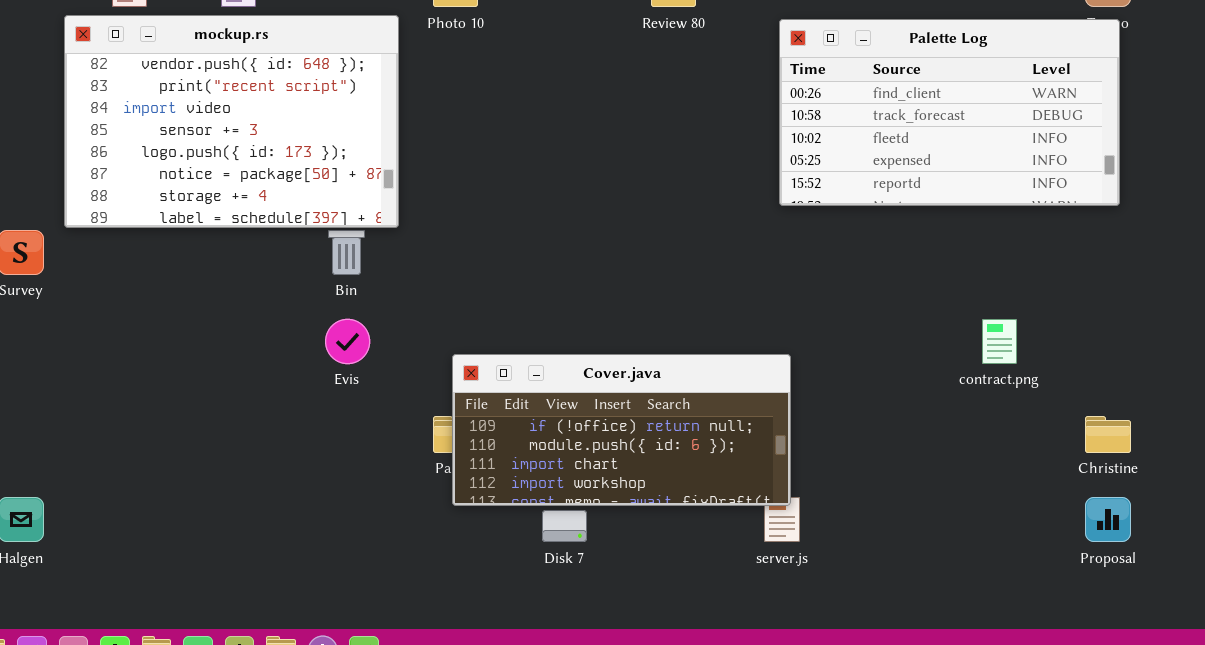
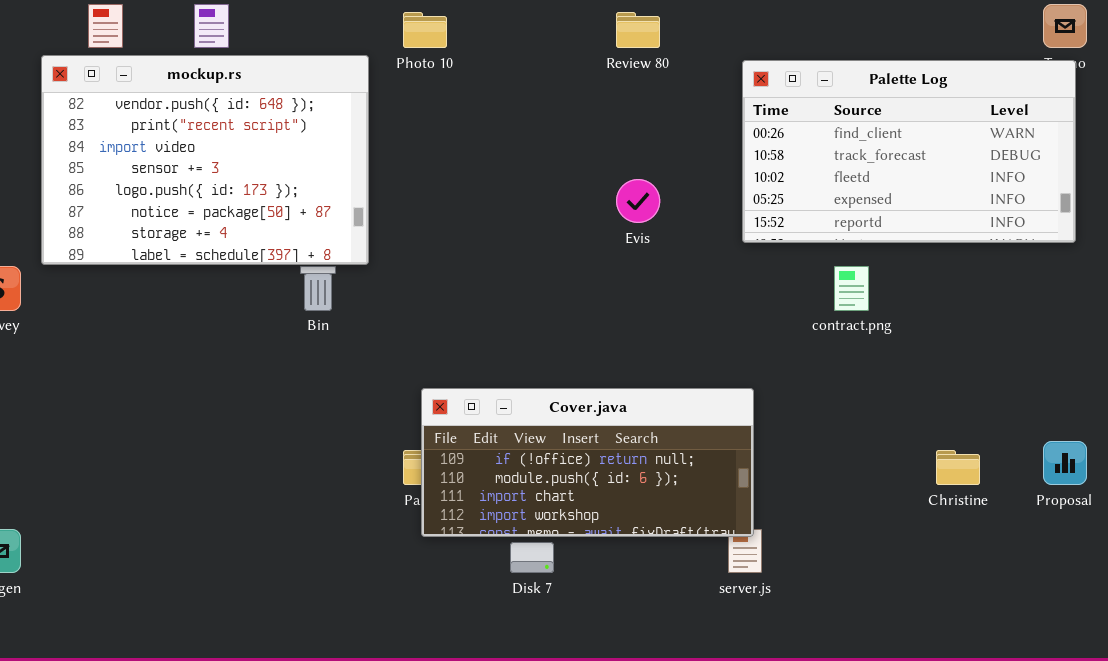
Evis: [325,319,370,364] -> [616,179,660,223], moved
contract.png: [982,319,1017,364] -> [834,266,869,311], moved
Christine: [1085,416,1131,453] -> [936,450,980,485], moved
Proposal: [1085,497,1131,542] -> [1043,441,1087,485], moved

